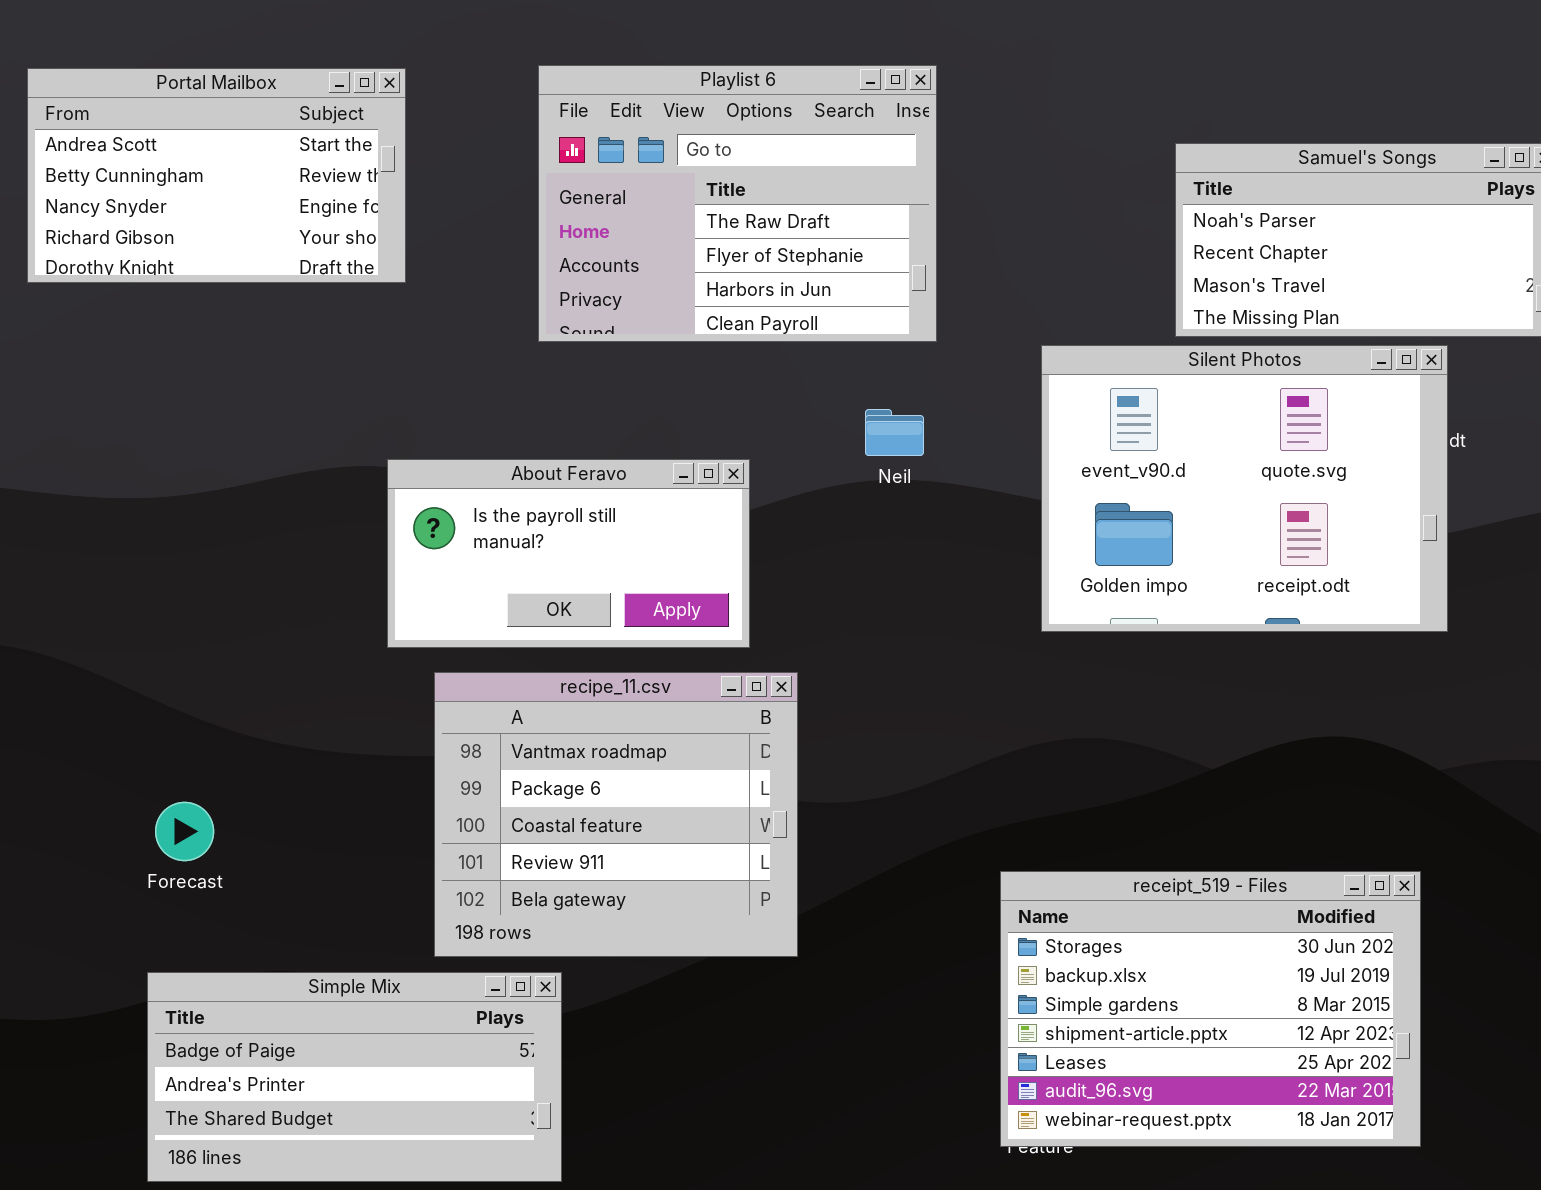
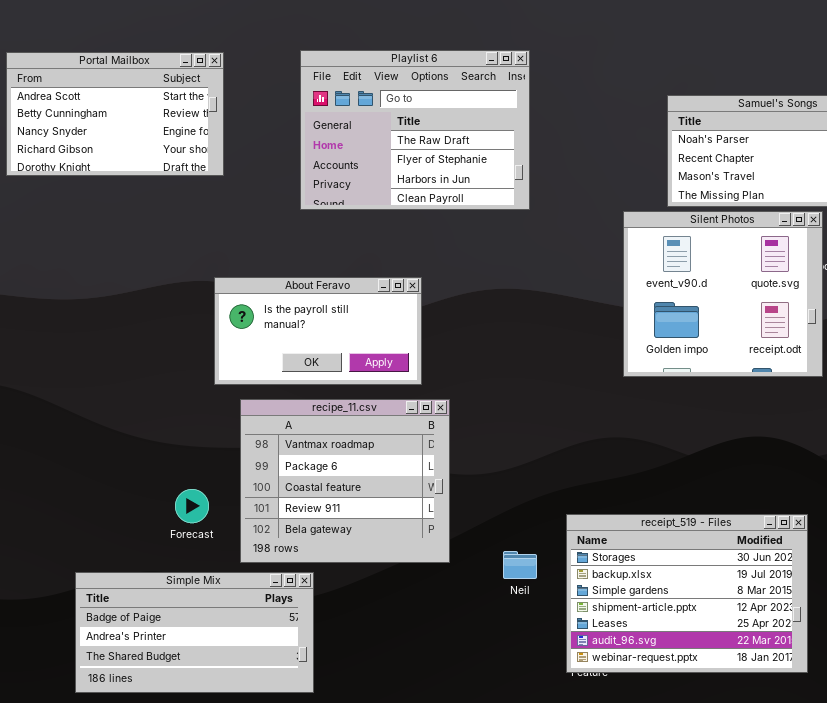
Silent Photos: [1041,345,1448,632] -> [623,211,823,377], resized
Neil: [865,409,924,456] -> [503,551,537,579], moved
Forecast: [155,802,214,861] -> [175,489,209,523], moved

